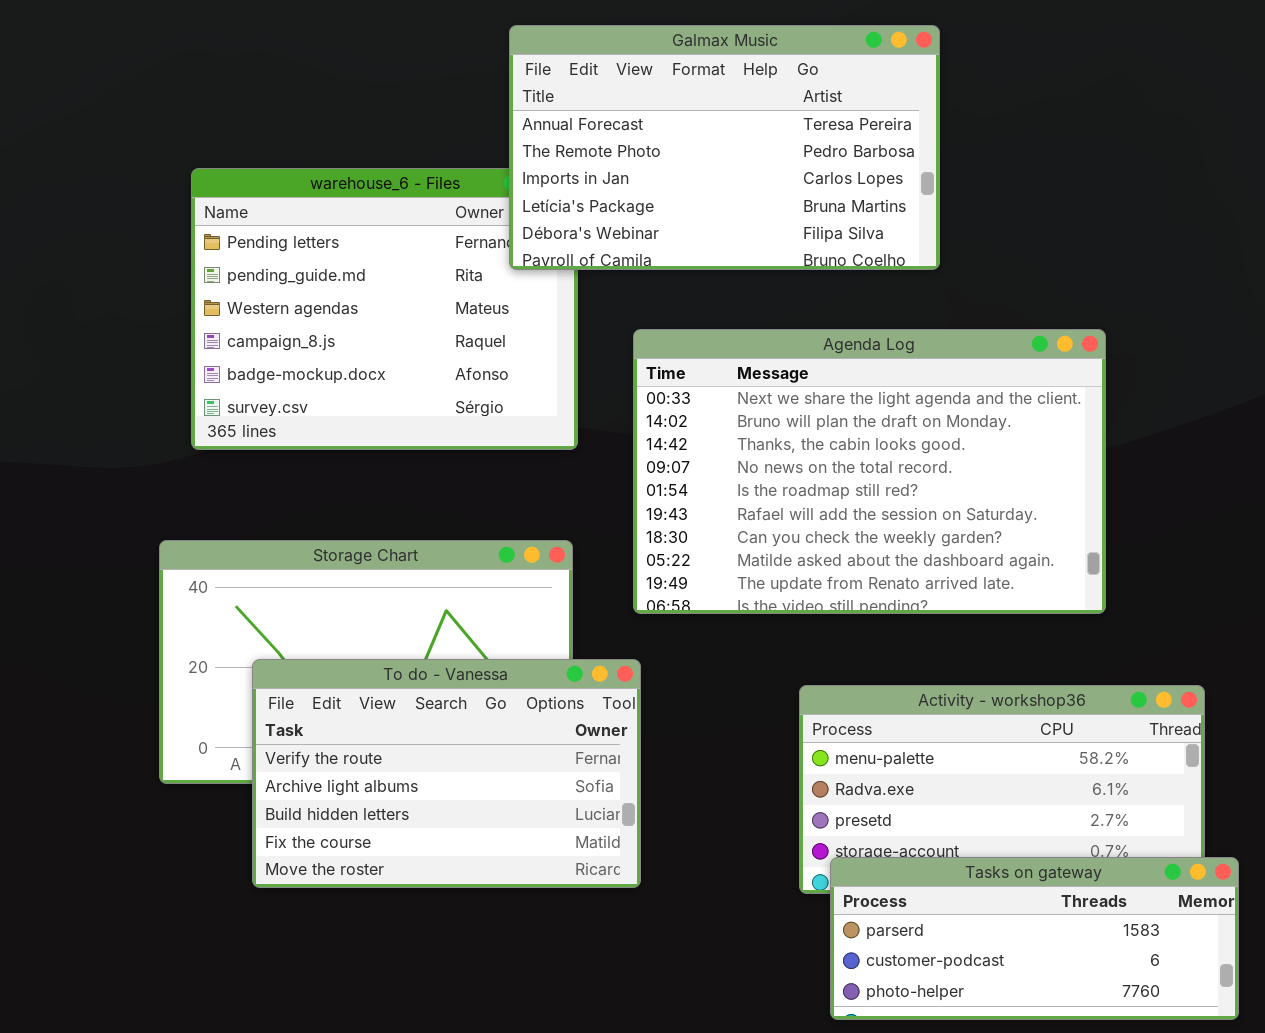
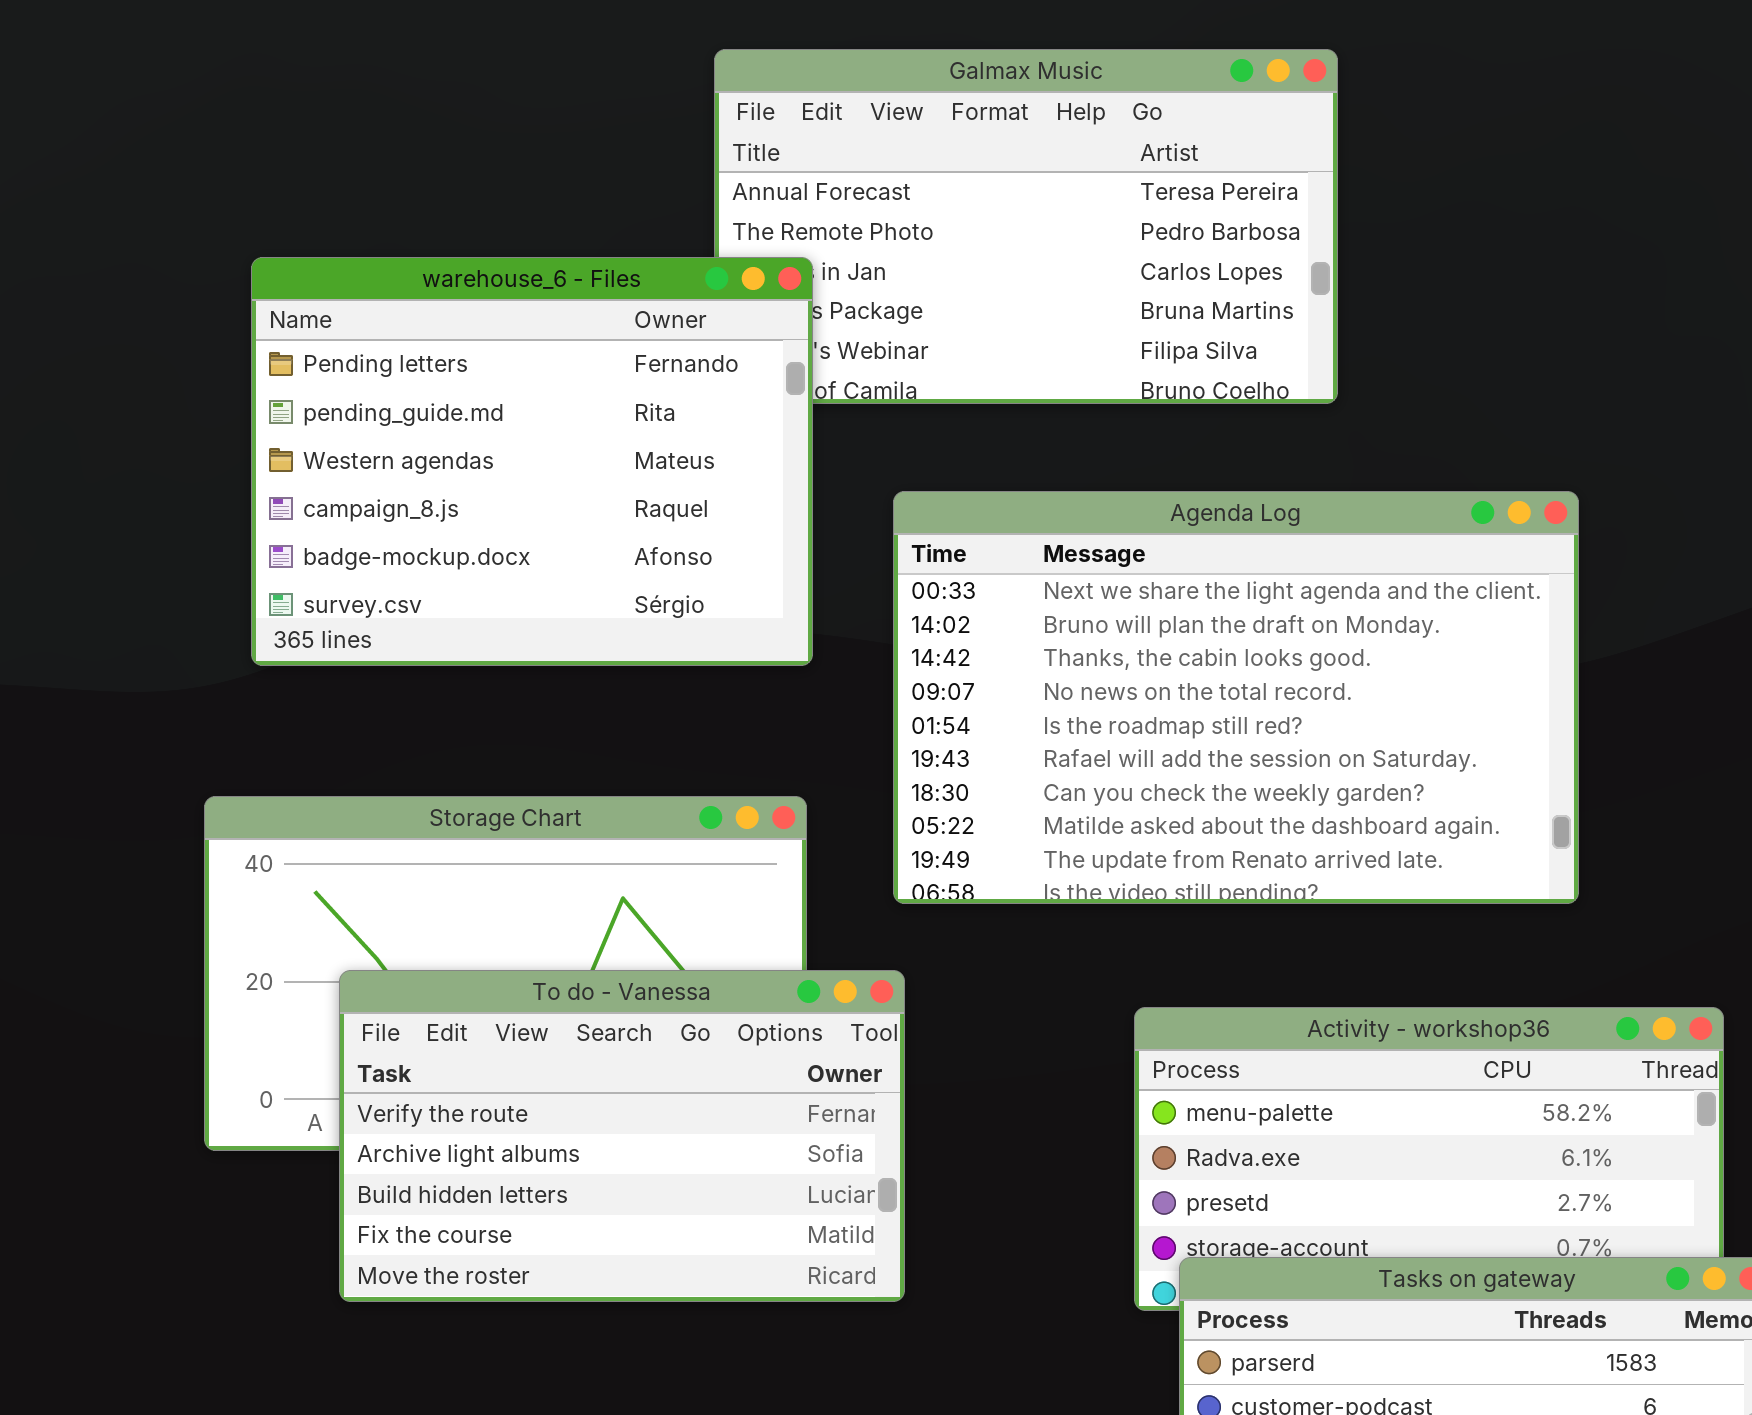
warehouse_6 - Files: [191,168,578,450] -> [251,257,813,666], raised

